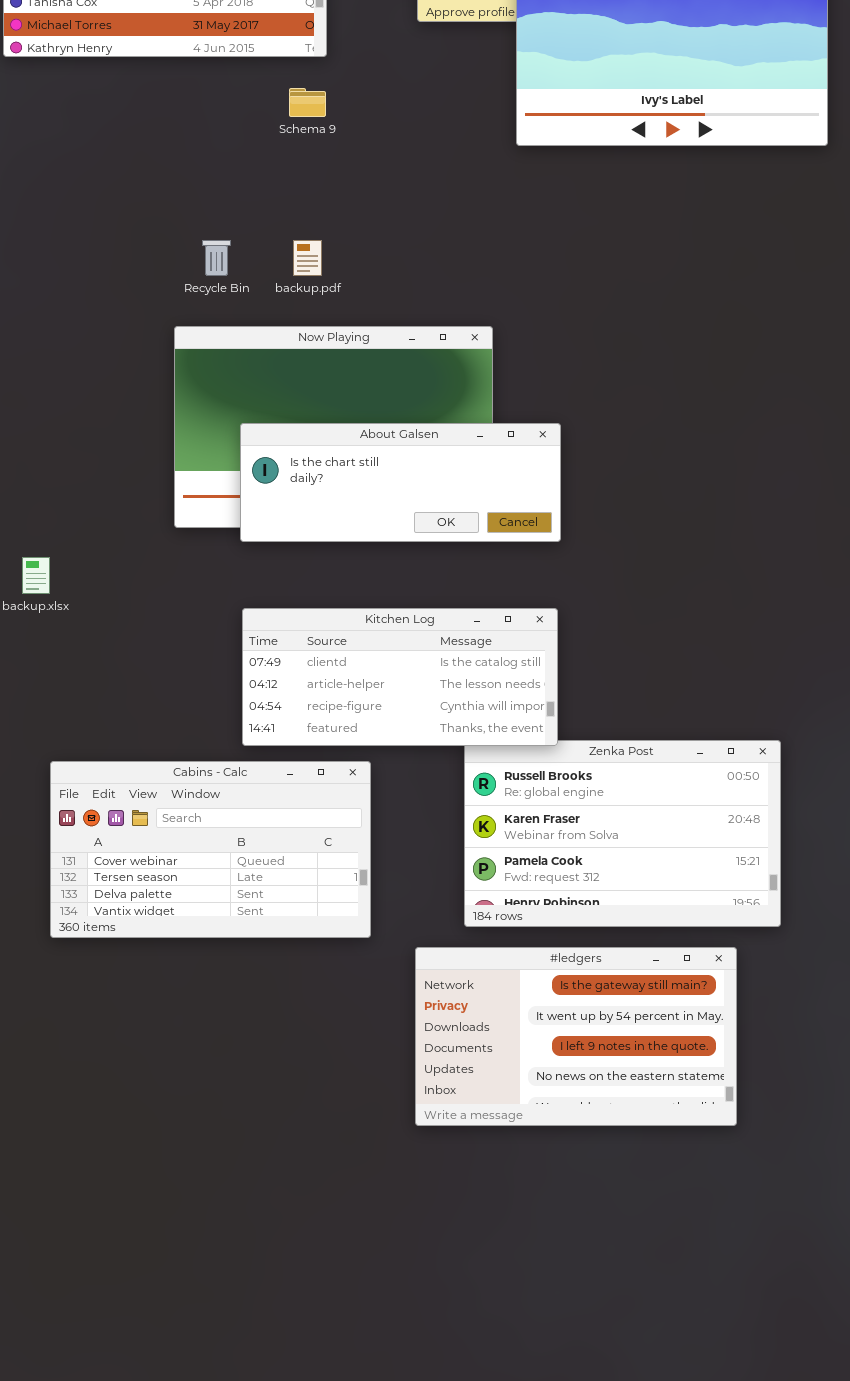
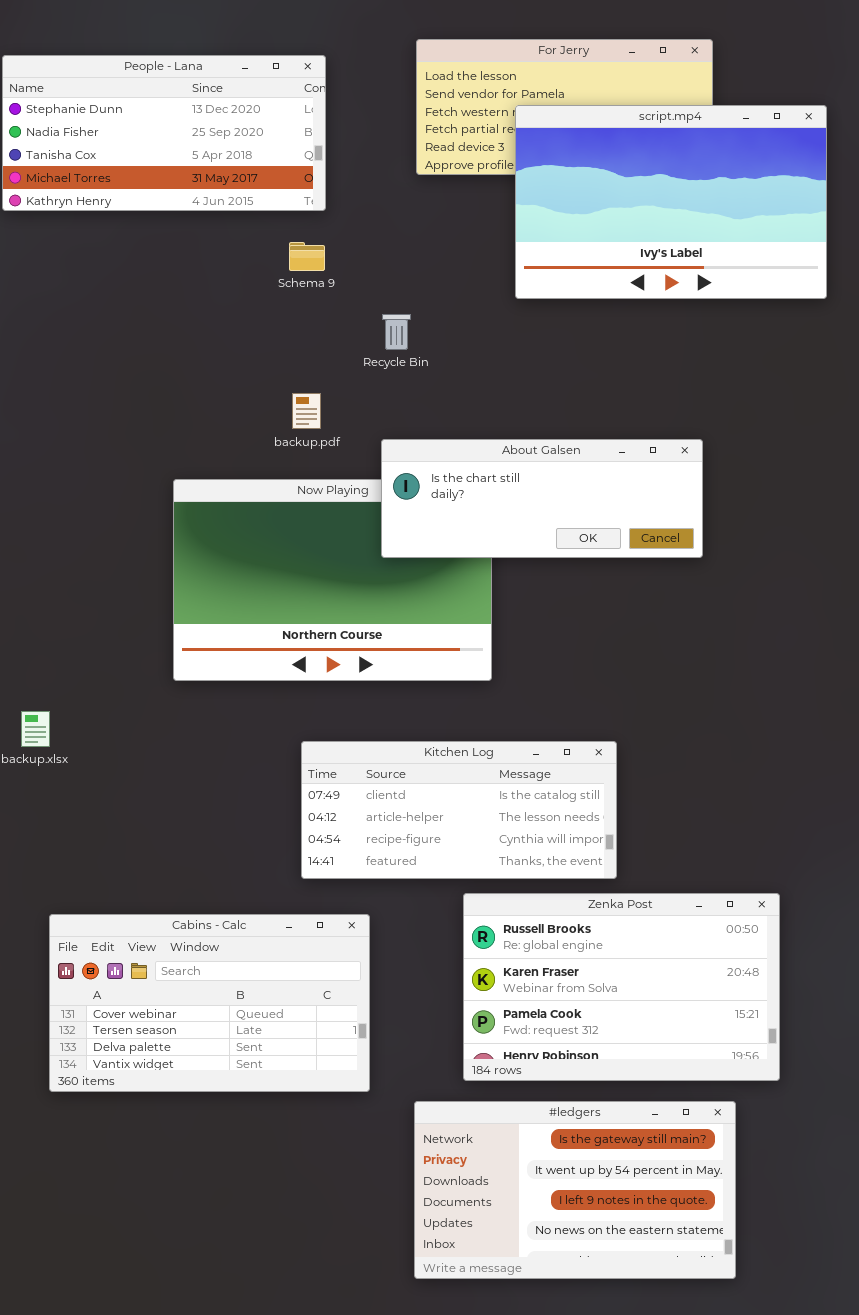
Recycle Bin: [202,240,231,276] -> [382,314,411,350], moved
About Galsen: [240,423,561,542] -> [381,439,703,558], moved
Kitchen Log: [242,608,558,746] -> [301,741,617,879], moved

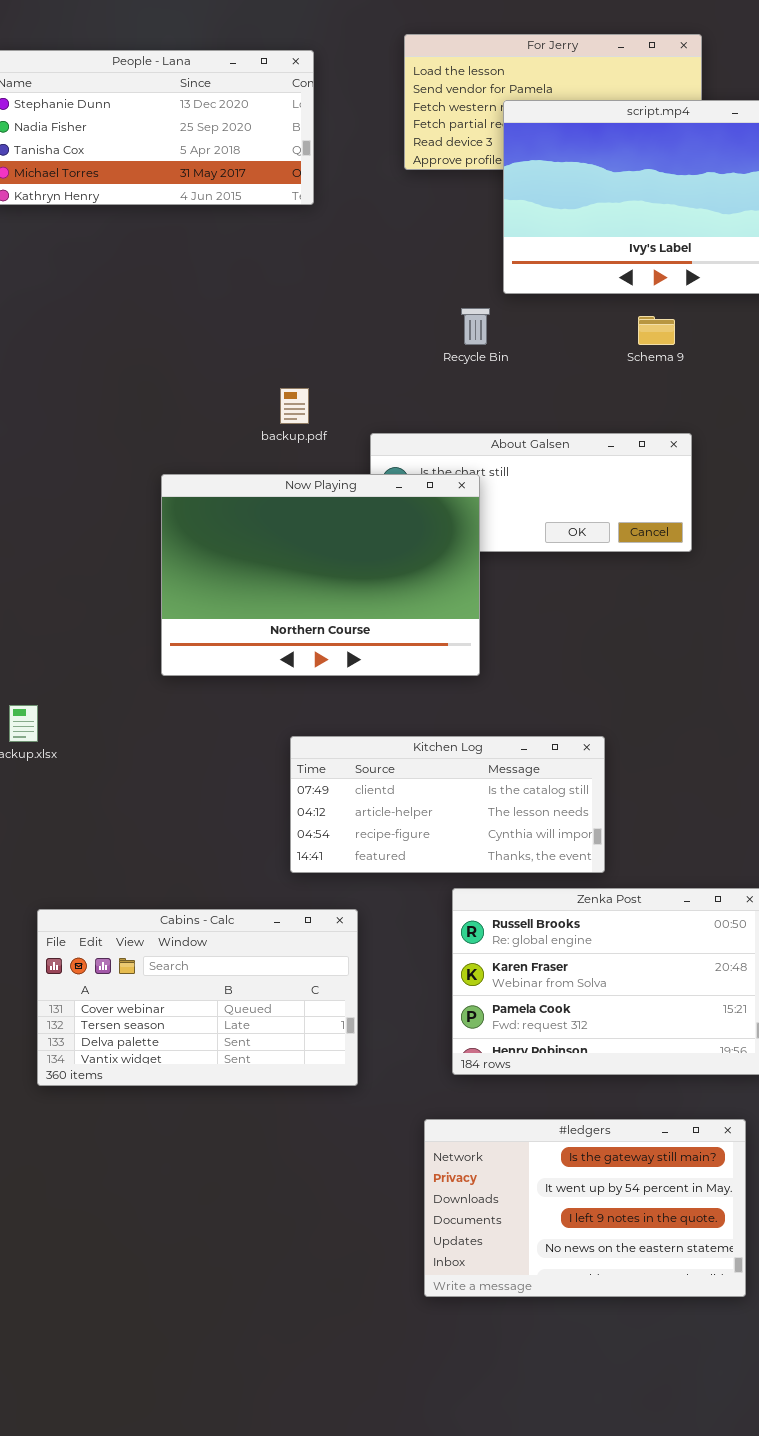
Schema 9: [289,242,325,271] -> [638,316,675,345], moved
Recycle Bin: [382,314,411,350] -> [461,308,490,345], moved
Now Playing: [173,479,492,681] -> [161,474,480,676], raised
#ledgers: [414,1101,736,1279] -> [424,1119,746,1297], moved

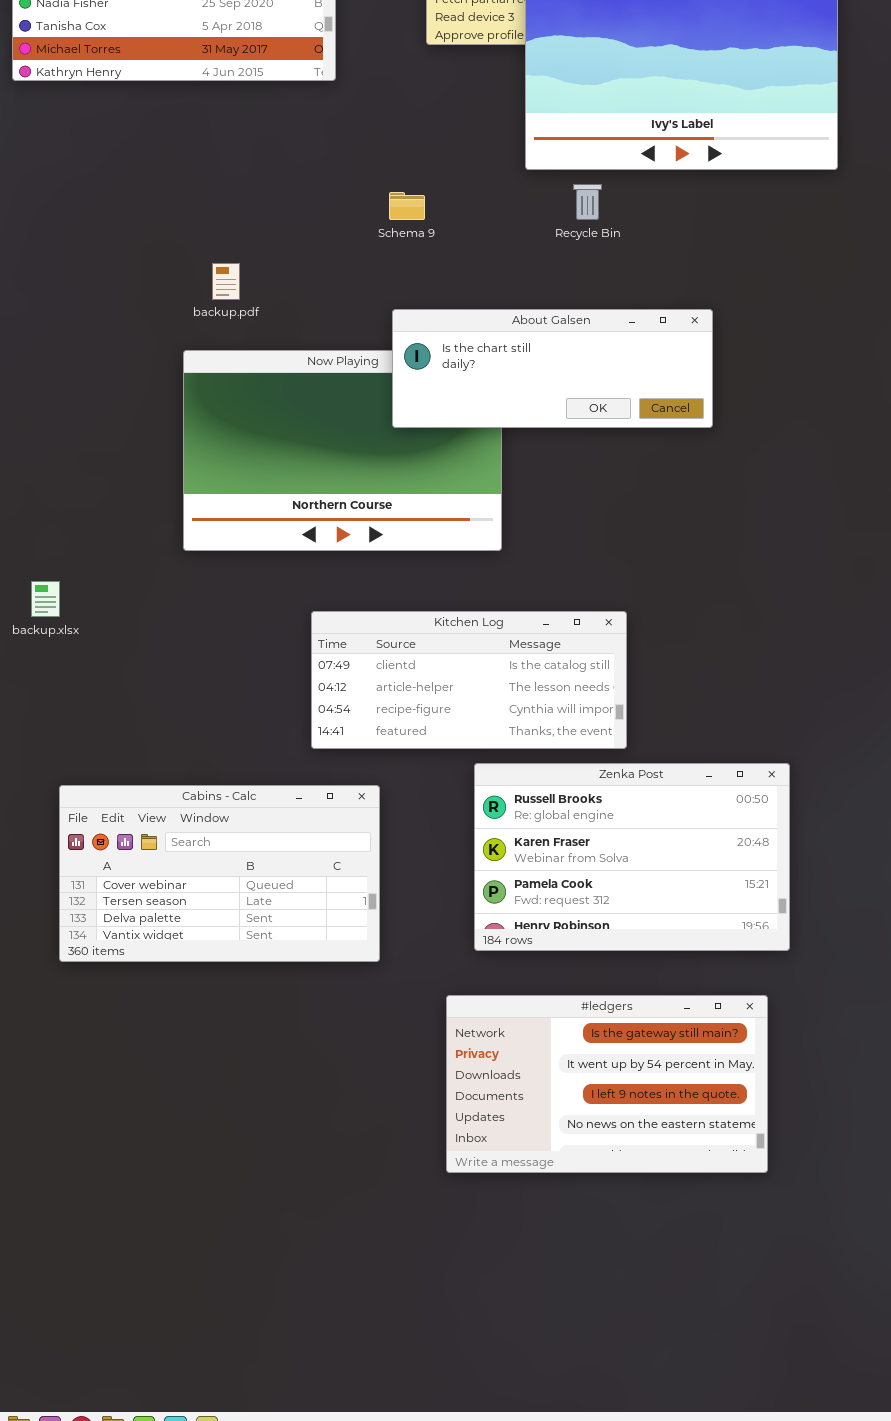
Recycle Bin: [461,308,490,345] -> [573,184,602,220], moved
Schema 9: [638,316,675,345] -> [389,192,425,220], moved
backup.pdf: [280,388,309,424] -> [212,263,240,300], moved
About Galsen: [370,433,692,552] -> [392,309,713,428], raised

